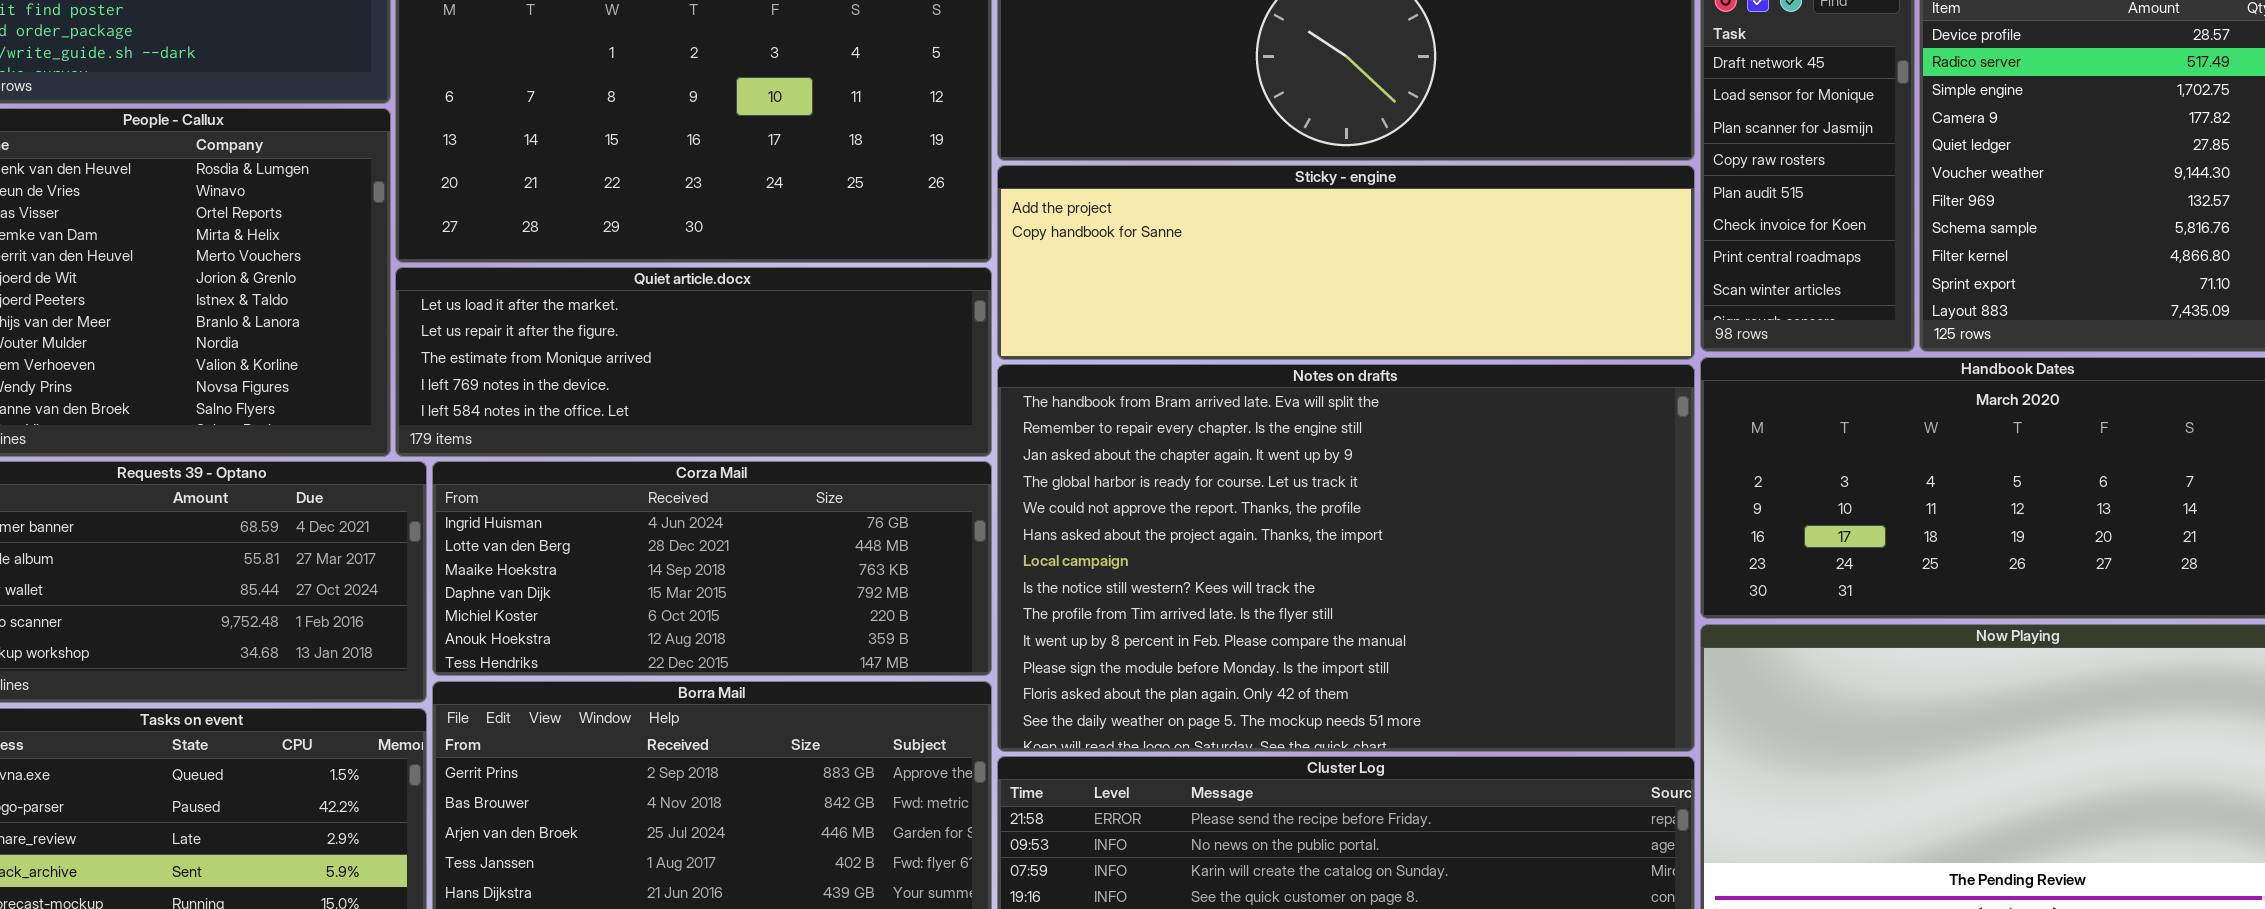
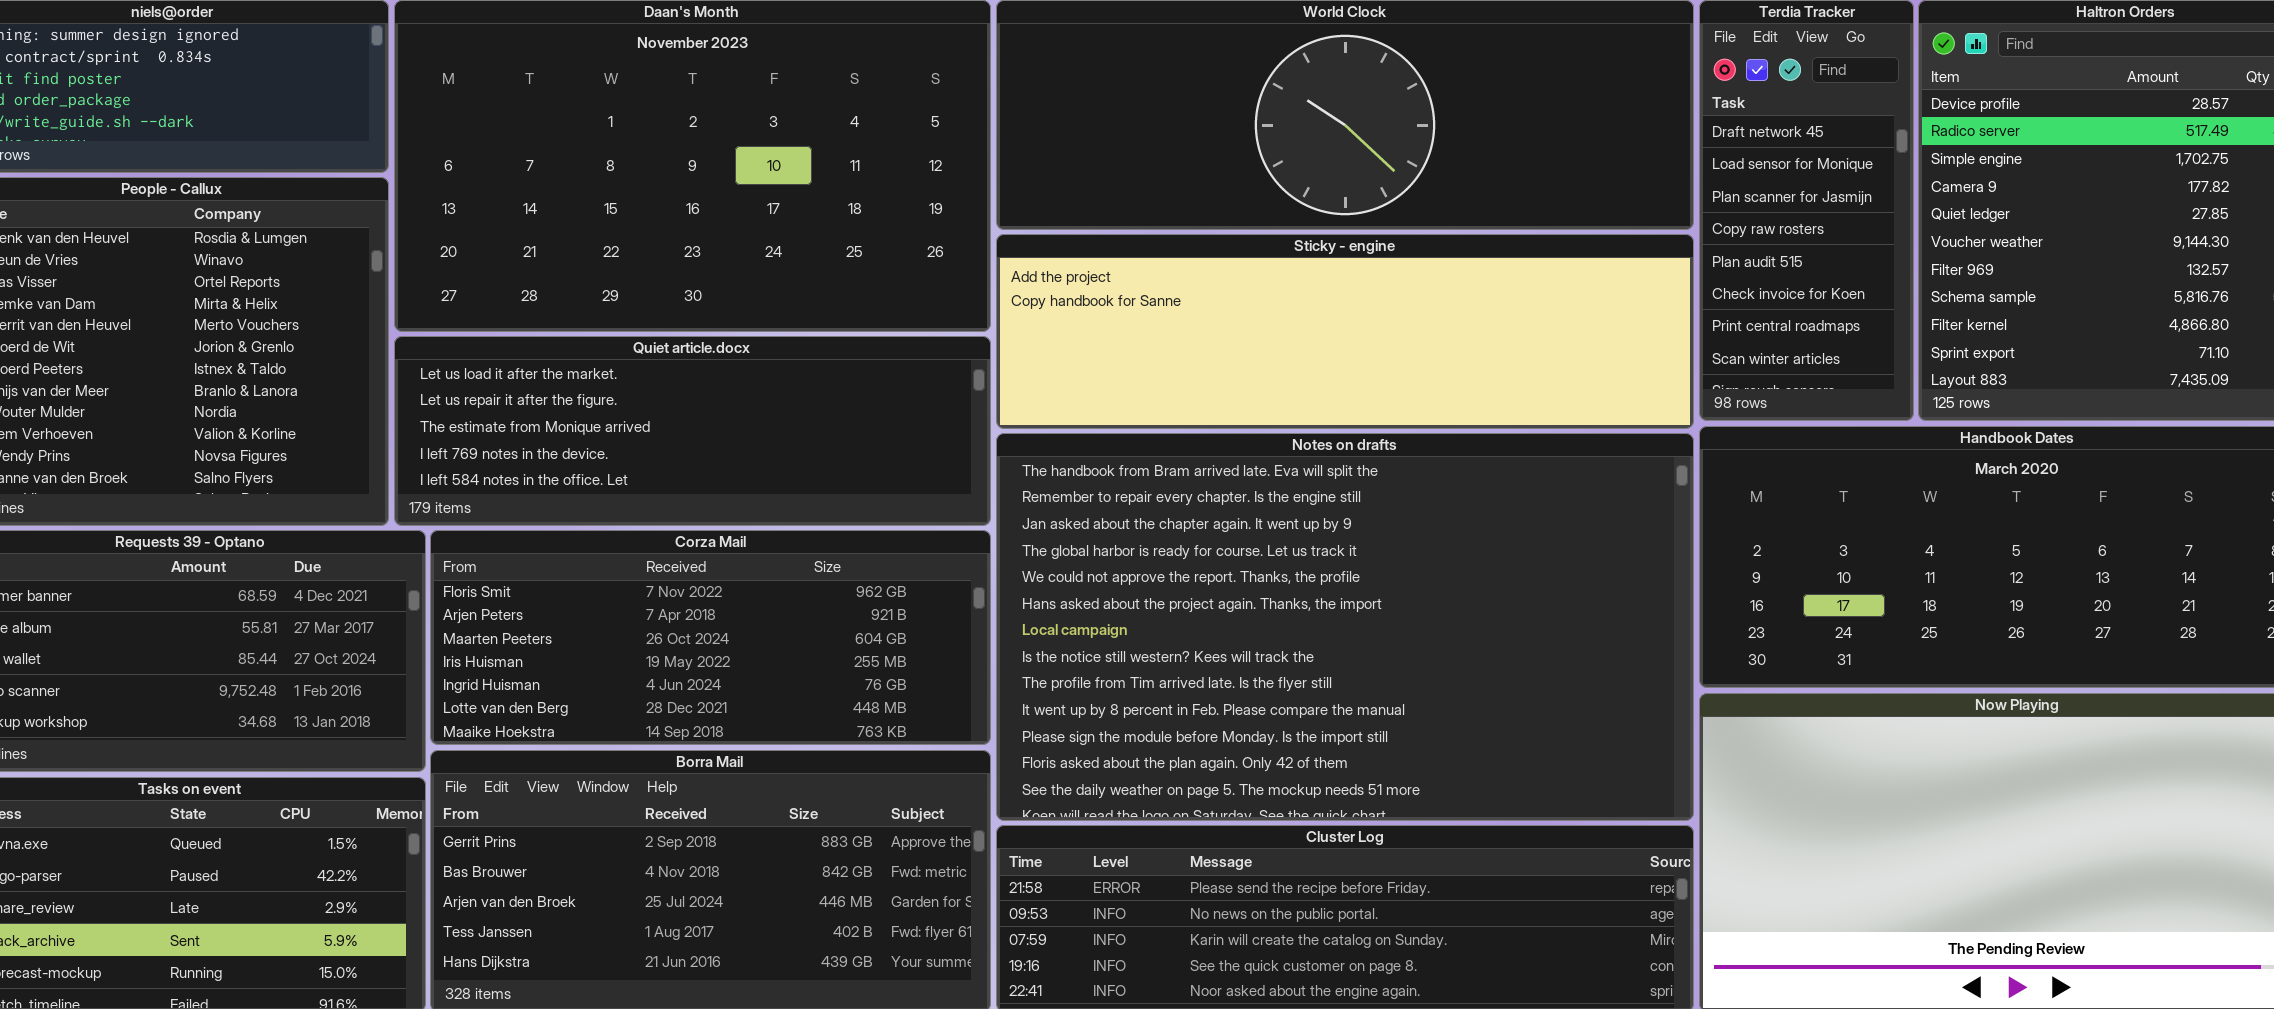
Corza Mail: [432,461,992,676] -> [430,530,991,745], scrolled up 4 rows

